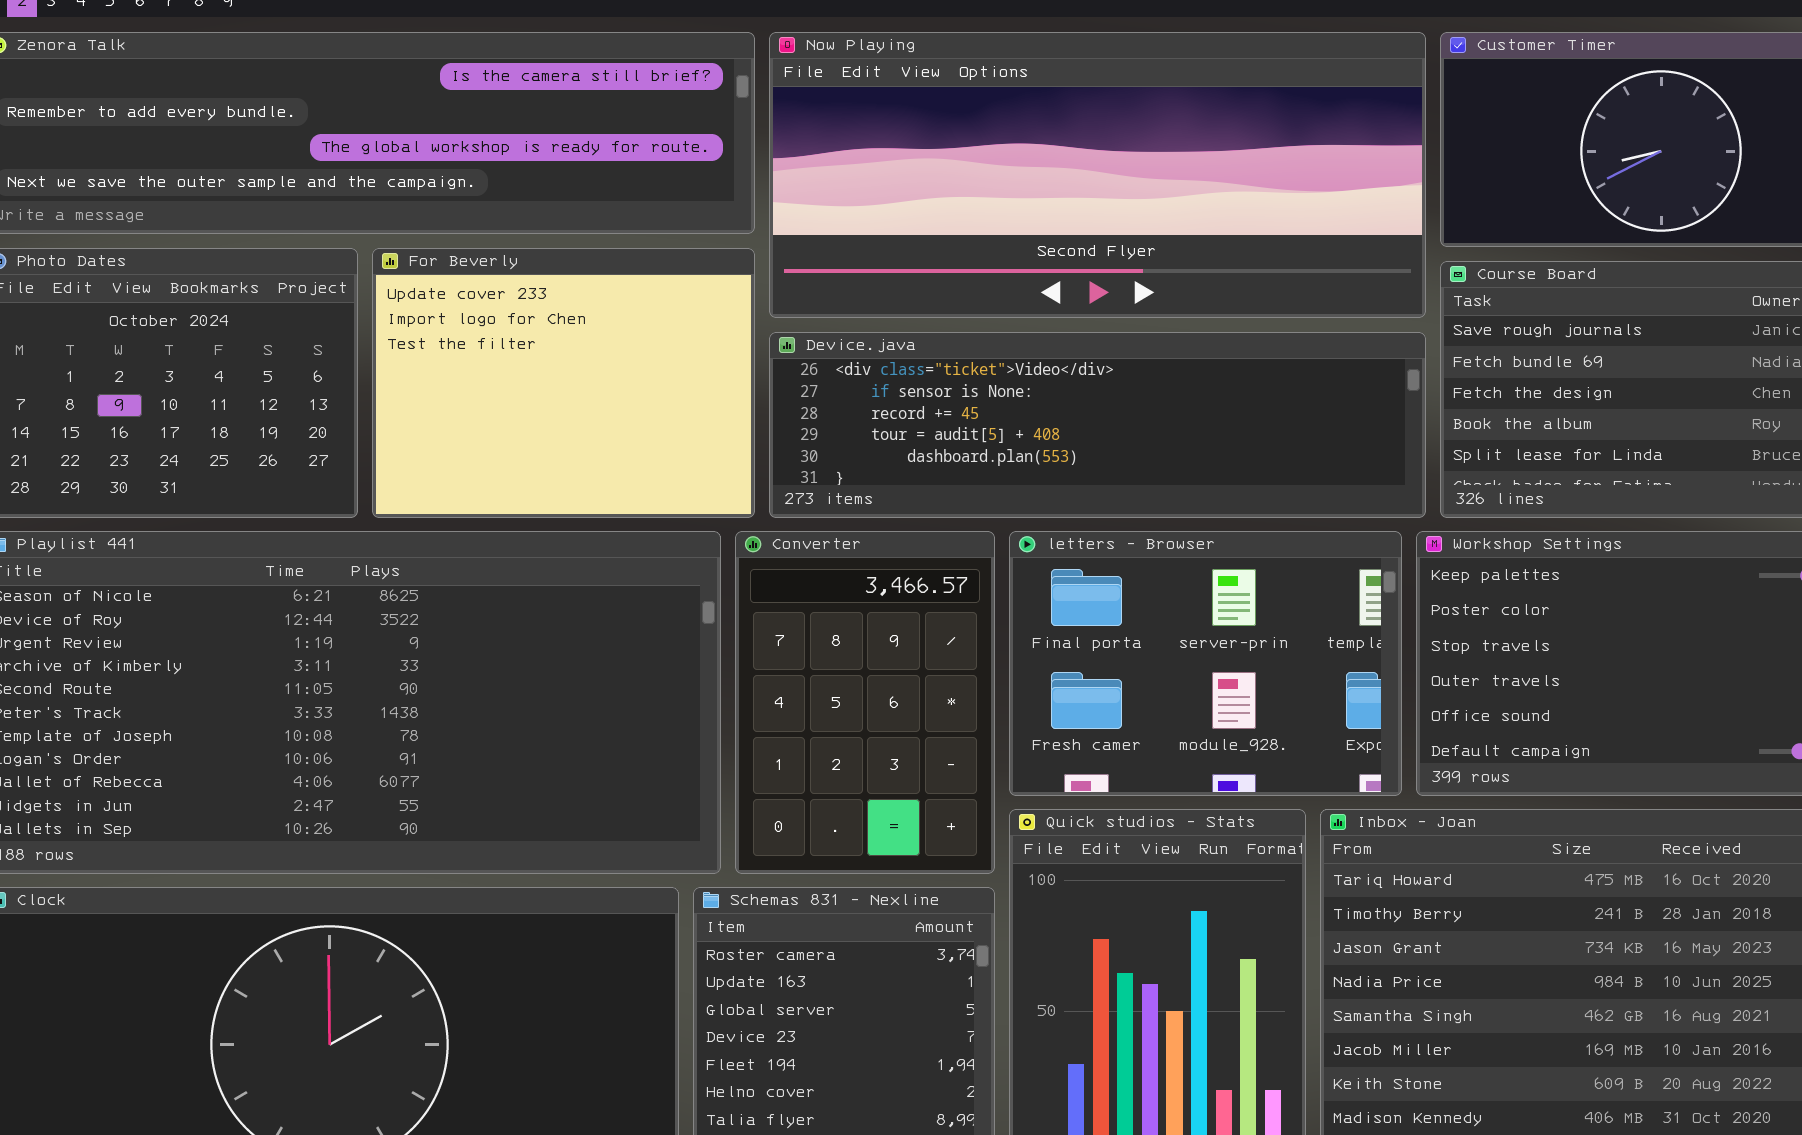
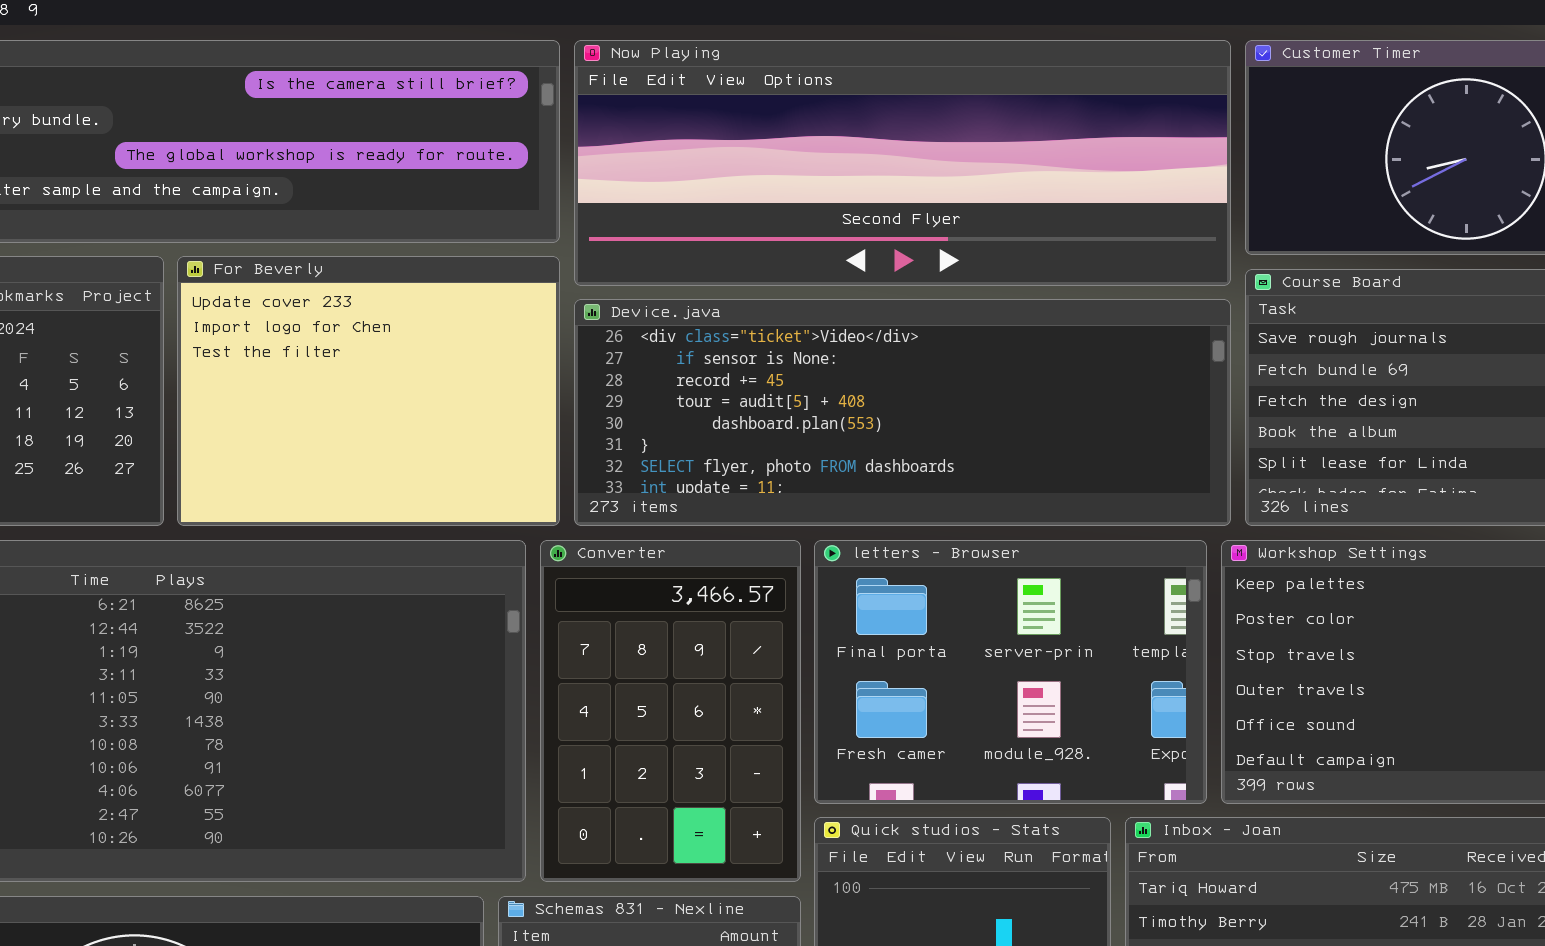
Now Playing: [769,32,1426,318] -> [574,40,1231,286], resized
Device.java: [769,332,1426,518] -> [574,299,1231,526], resized

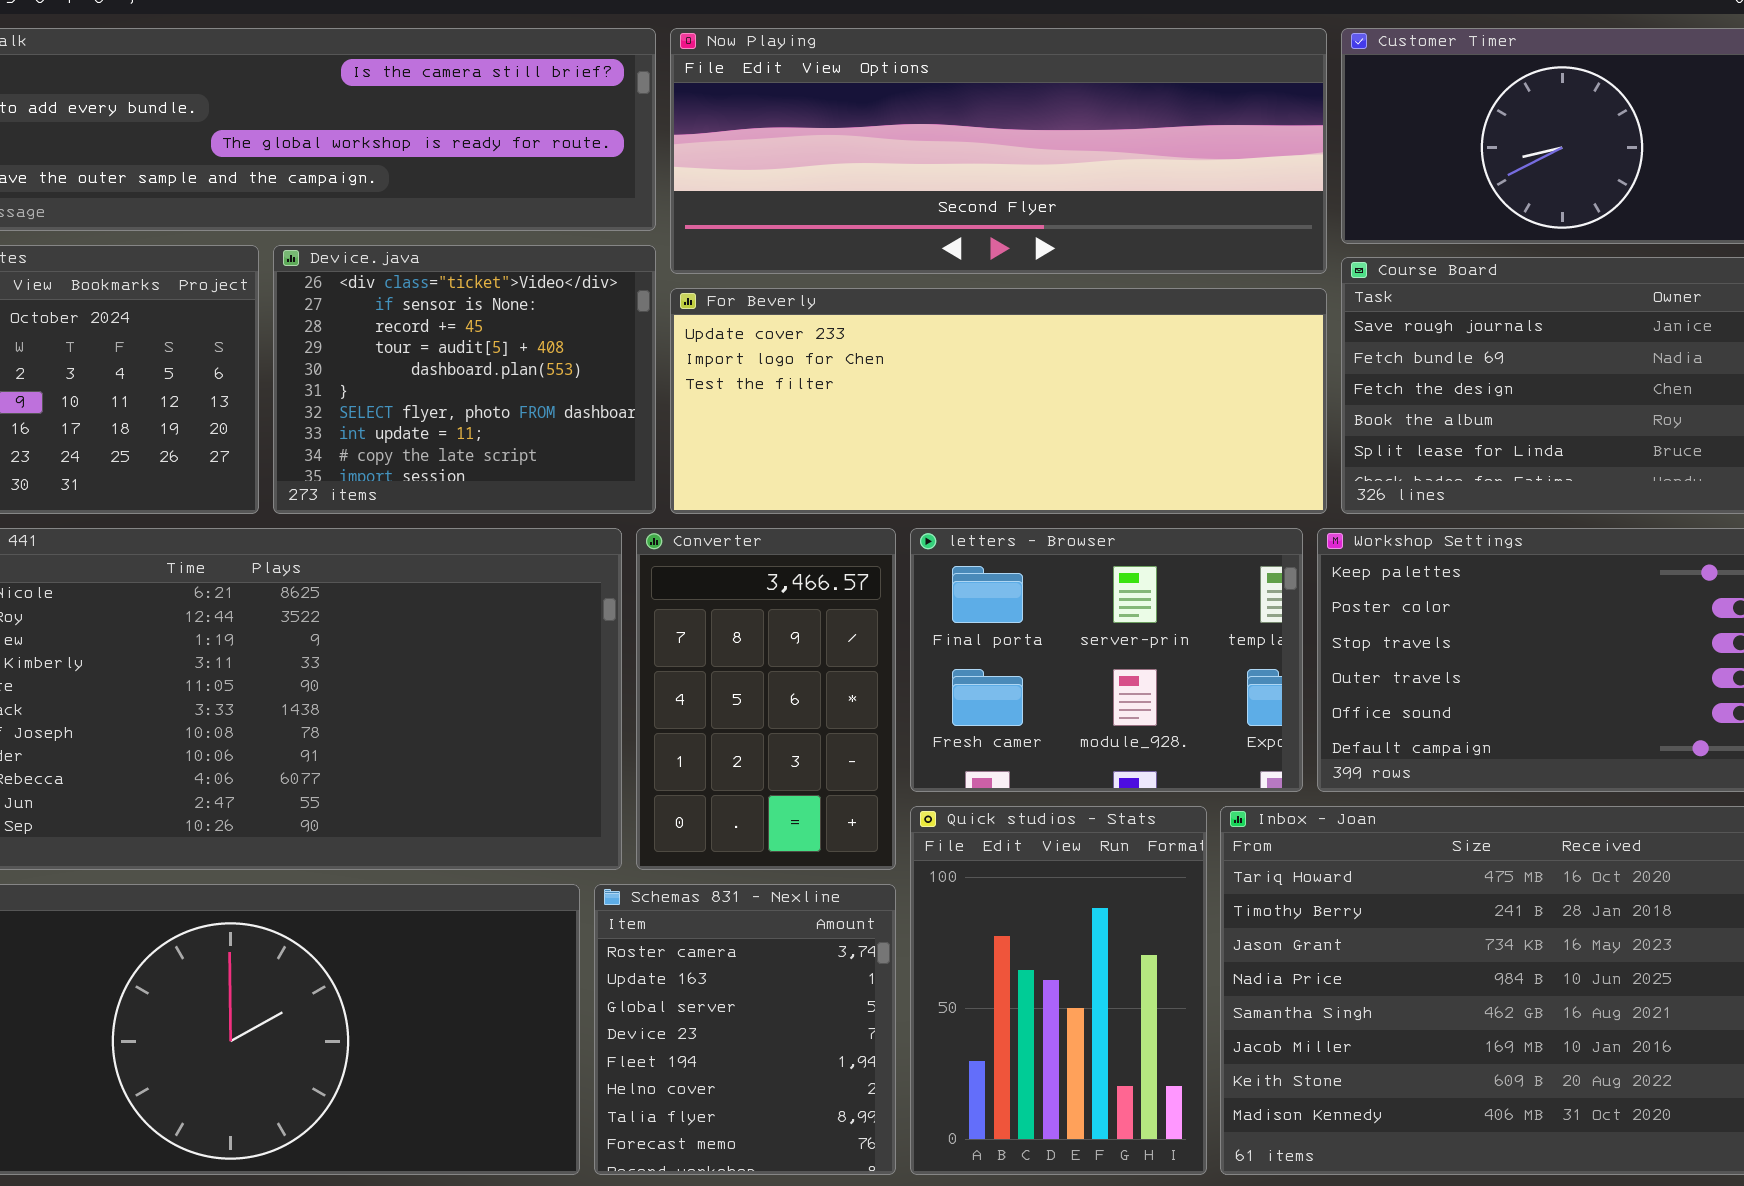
For Beverly: [177,256,560,526] -> [670,288,1327,514], moved, resized
Device.java: [574,299,1231,526] -> [273,245,656,514], moved, resized

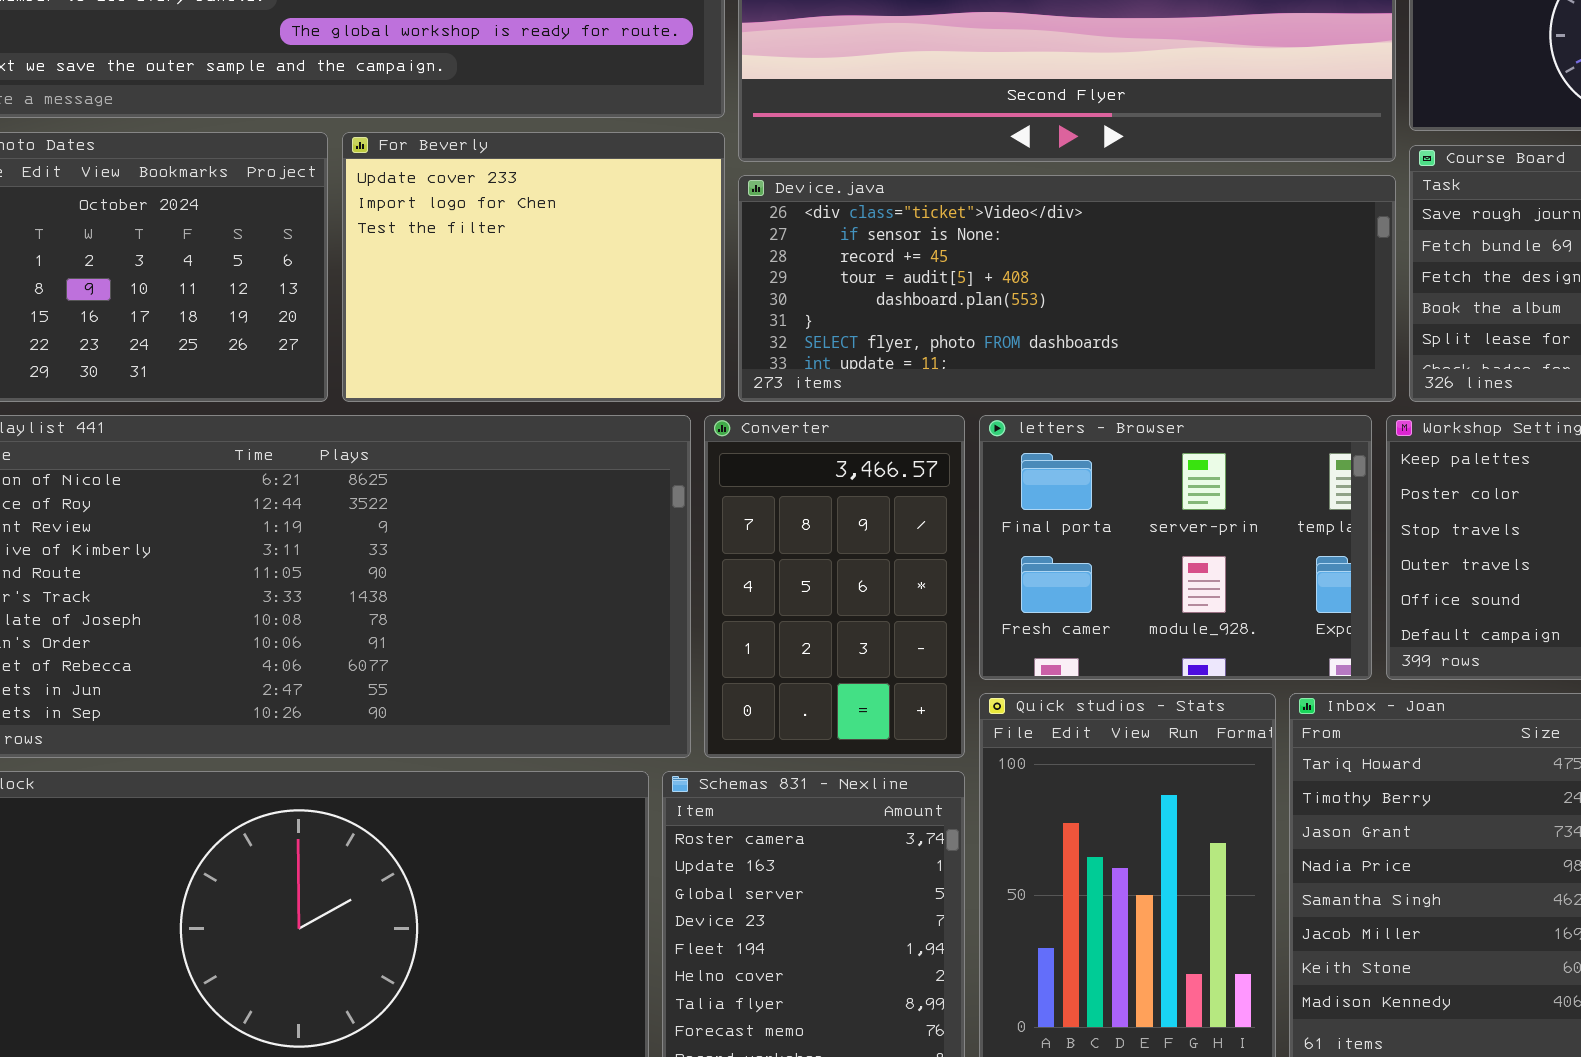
Device.java: [273,245,656,514] -> [738,175,1396,402], moved, resized
For Beverly: [670,288,1327,514] -> [342,132,725,402], moved, resized

